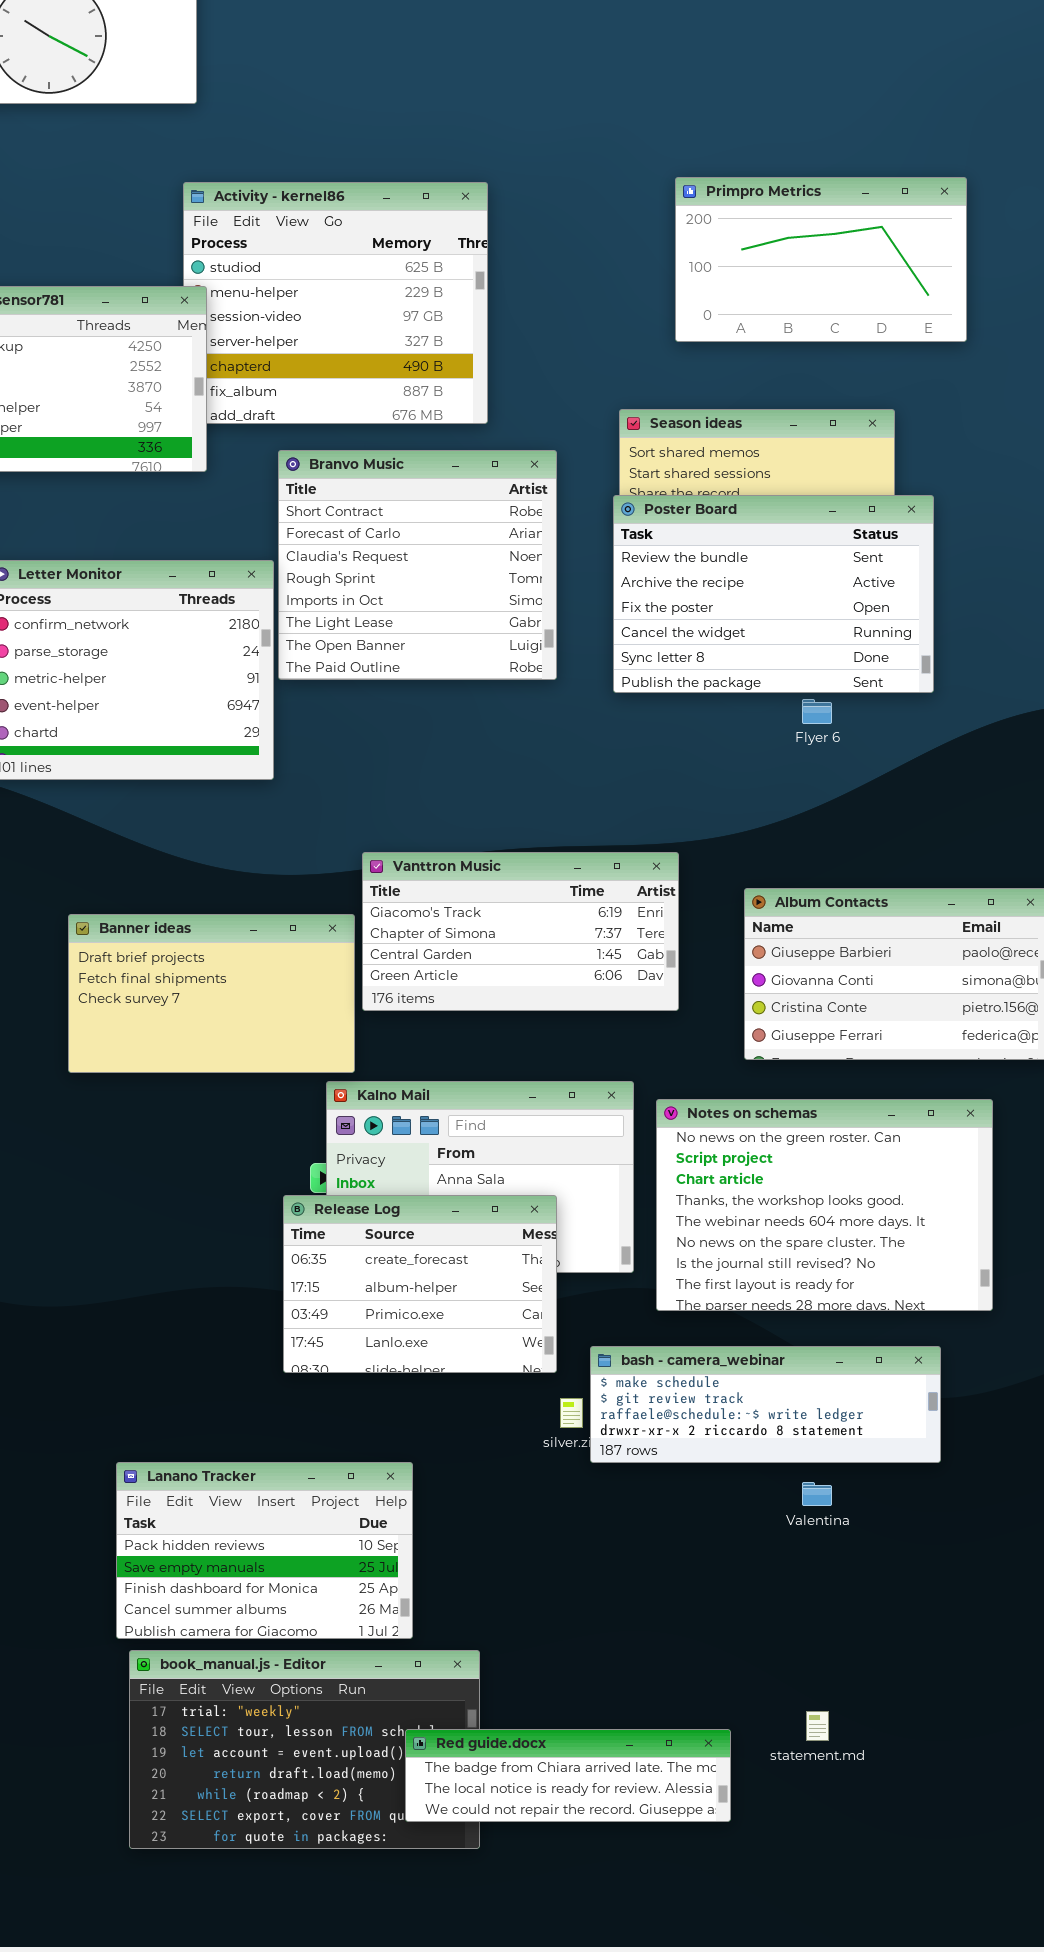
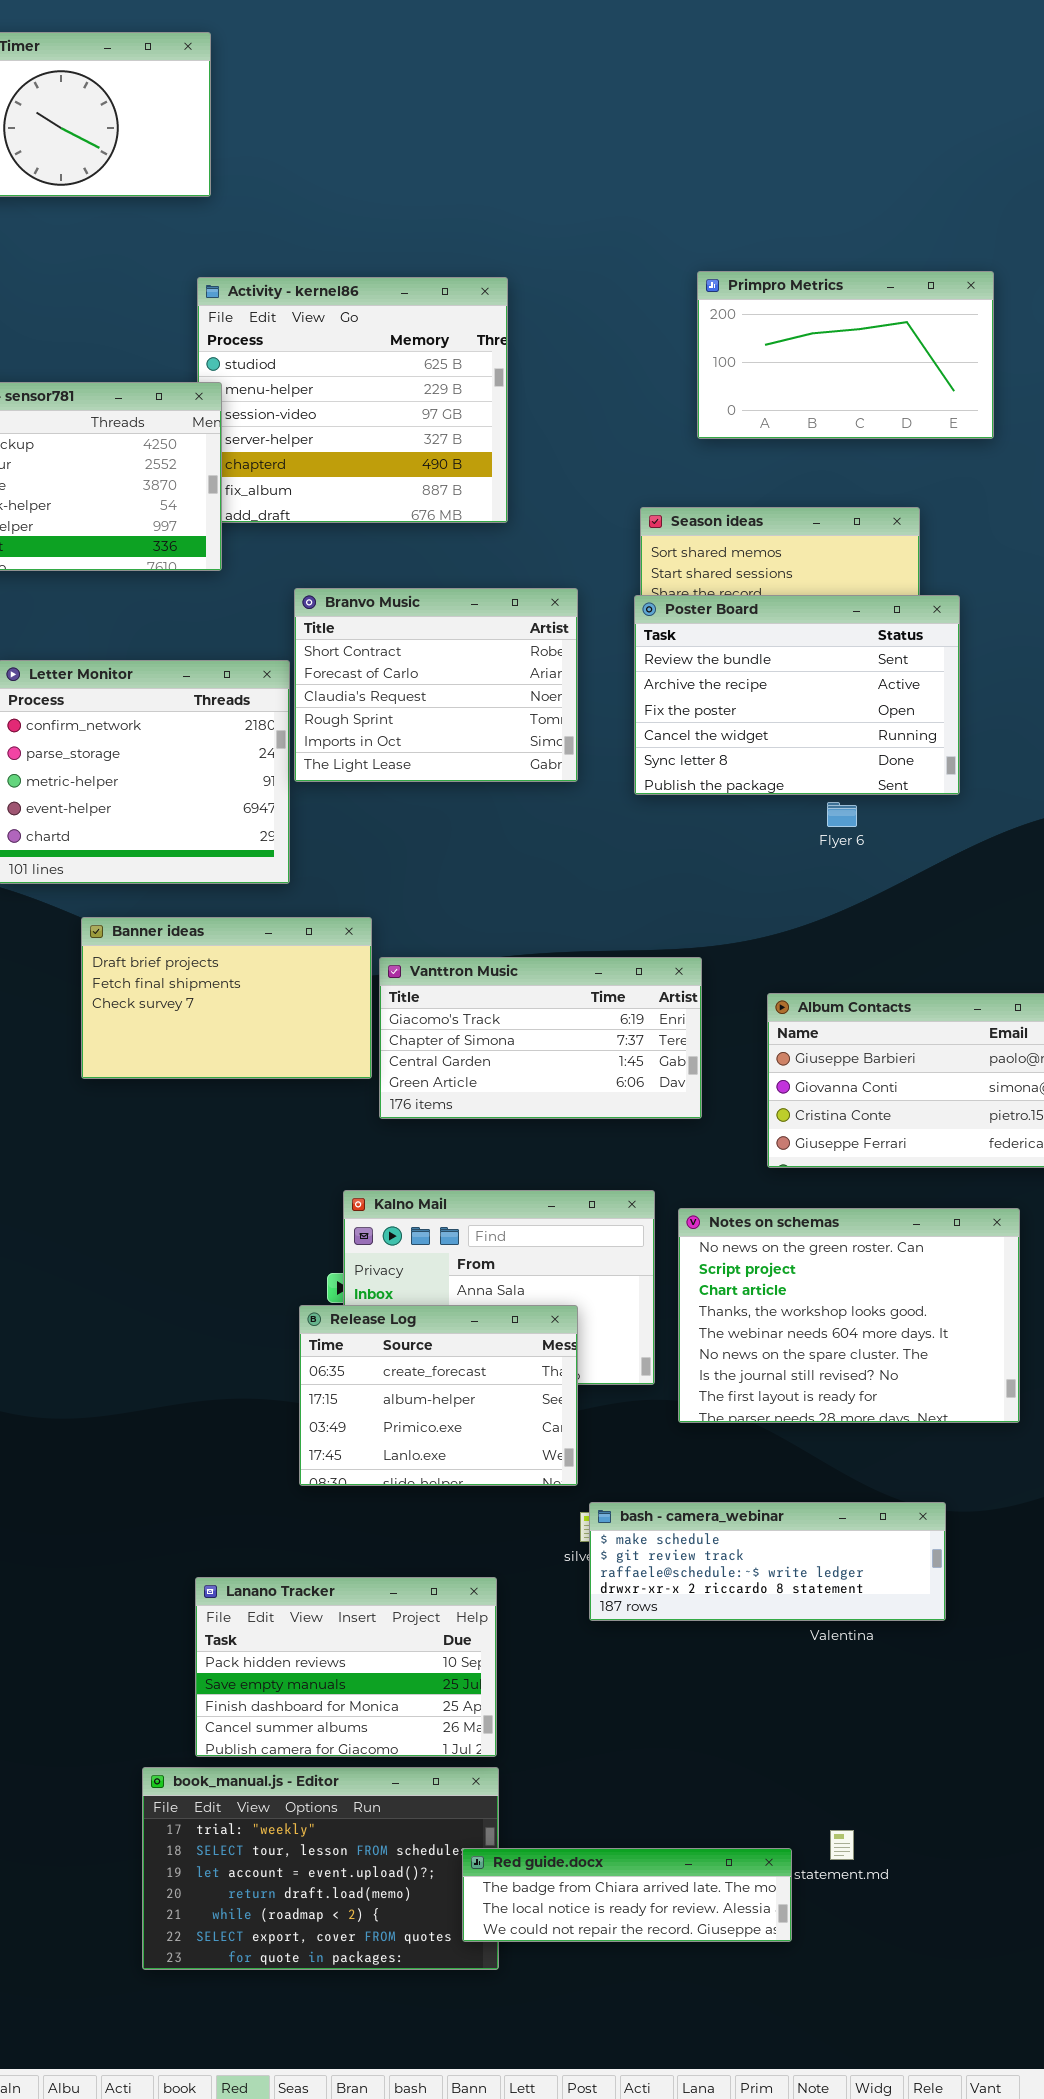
Branvo Music: [278,450,557,680] -> [294,588,578,782], resized
Banner ideas: [68,914,355,1073] -> [81,917,372,1079], moved
bash - camera_webinar: [590,1346,941,1463] -> [589,1502,946,1621], moved
Lanano Tracker: [116,1462,413,1639] -> [195,1577,497,1757], moved
Red guide.docx: [405,1729,731,1822] -> [462,1848,792,1942], moved

